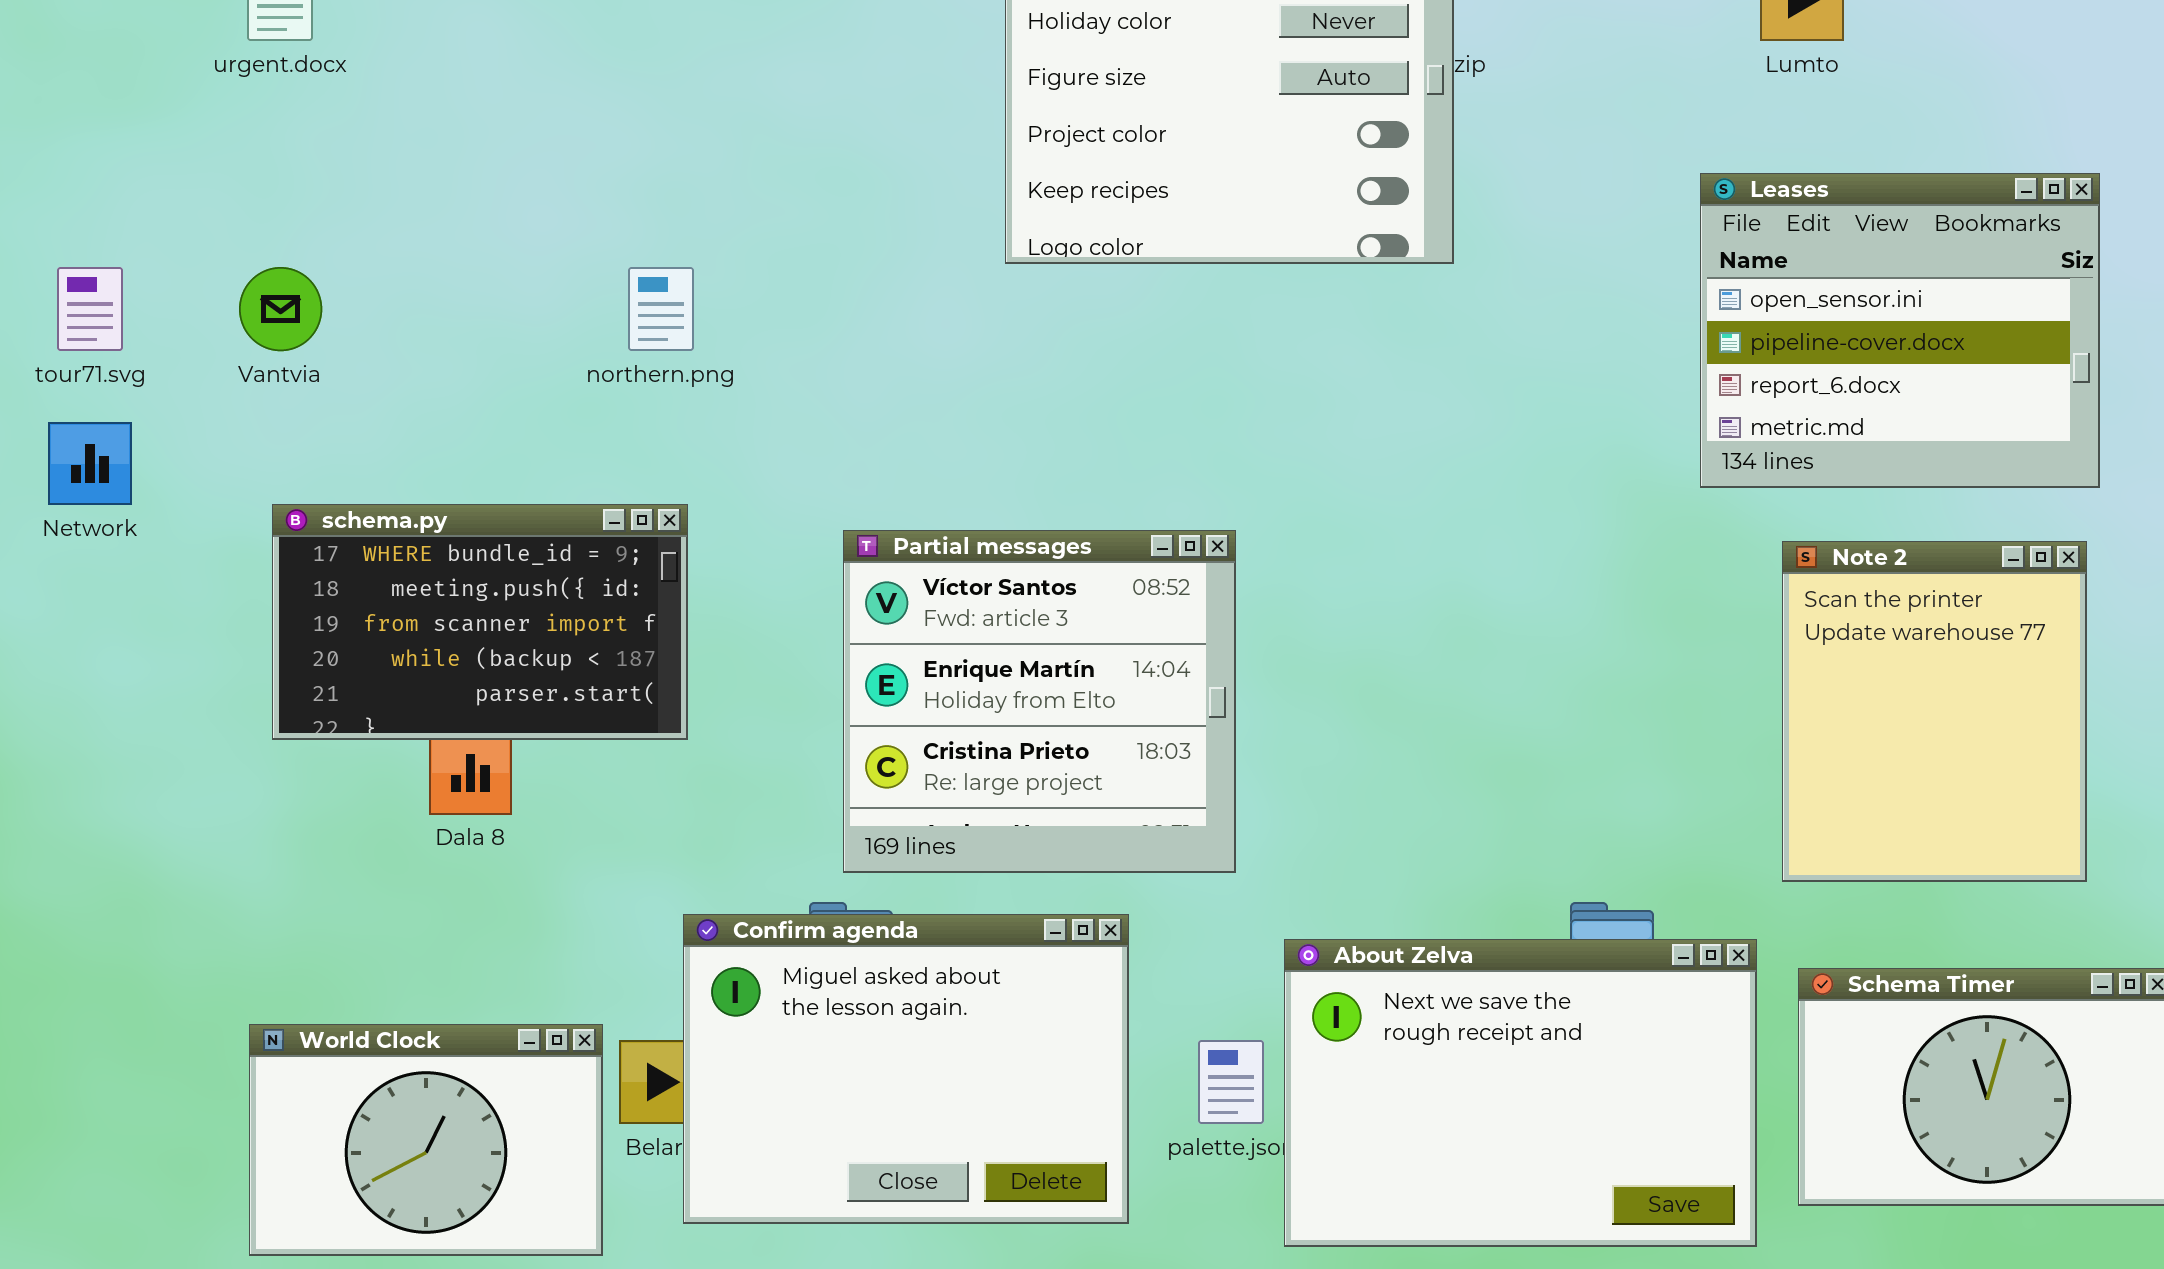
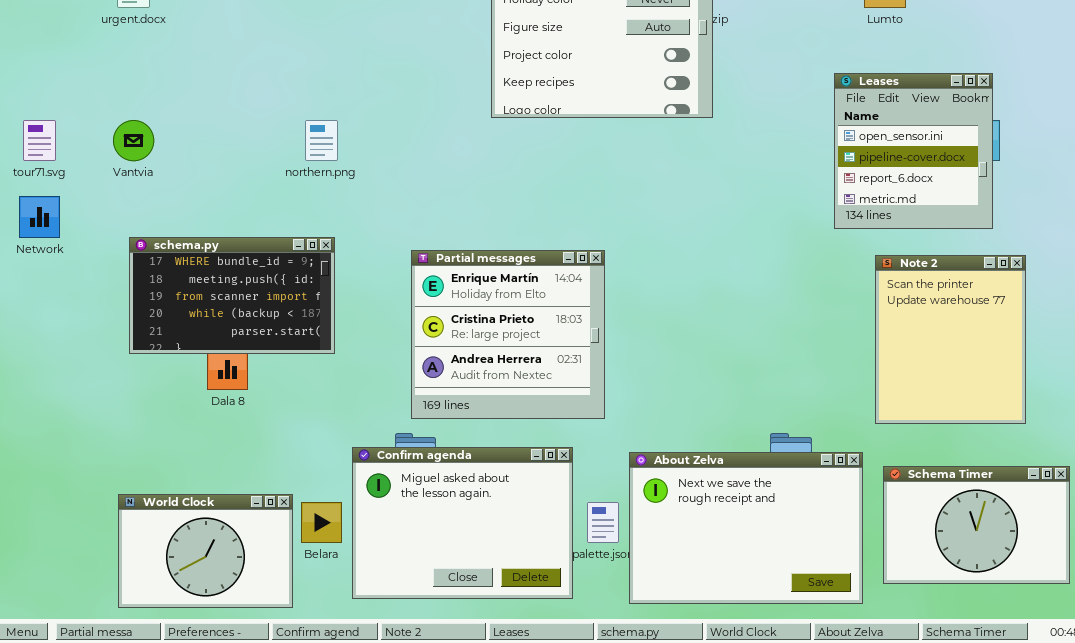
Leases: [1700,173,2100,488] -> [834,73,993,229], resized
Partial messages: [843,530,1236,873] -> [411,250,605,419], scrolled down 1 row
Confirm agenda: [683,914,1129,1224] -> [352,447,573,599], moved

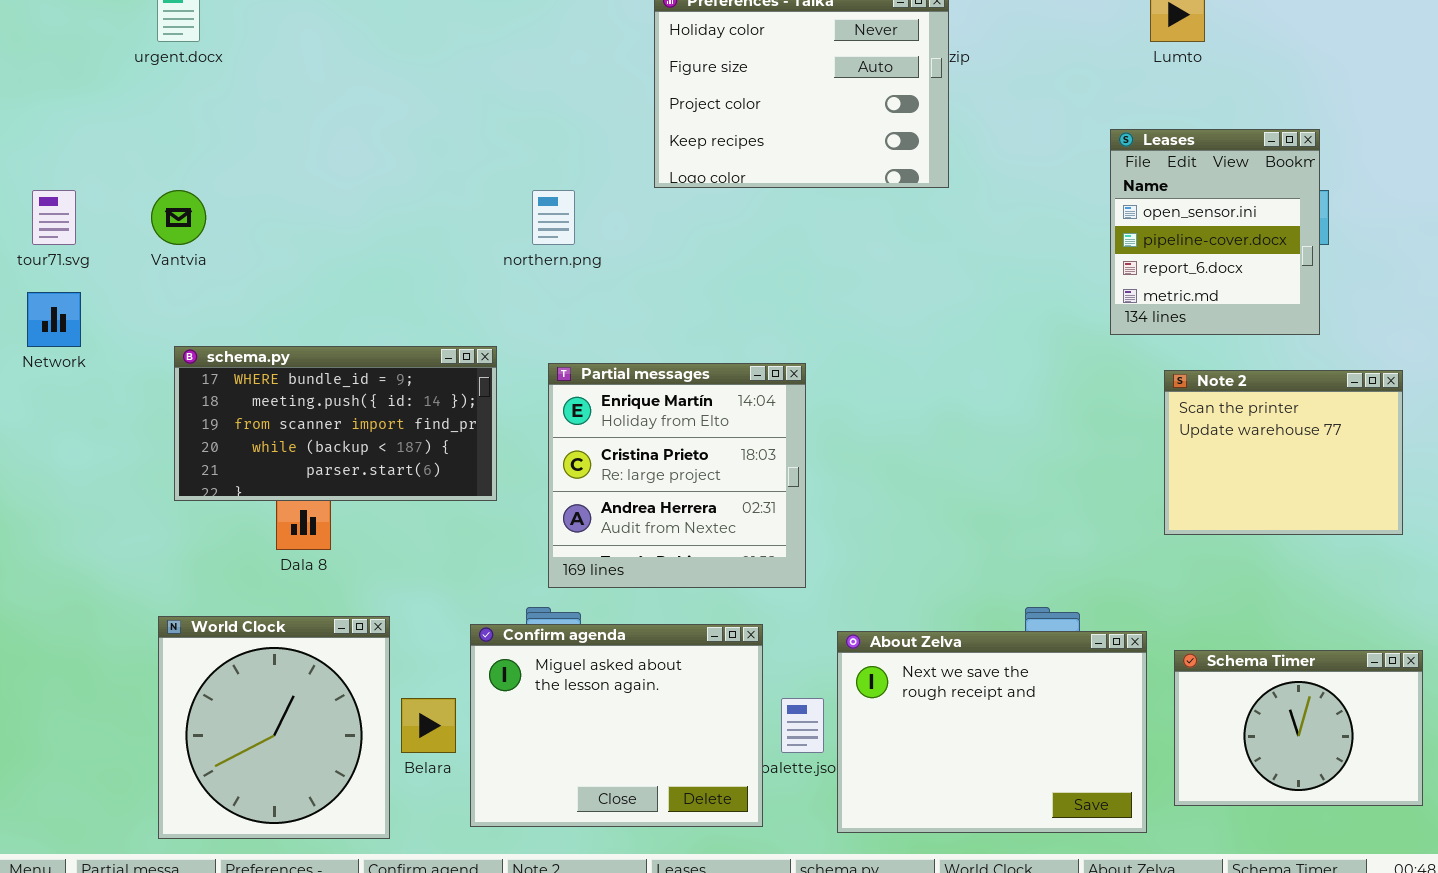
northern.png: [305,120,338,161] -> [532,190,575,245], moved
schema.py: [129,237,335,354] -> [174,346,497,501], resized
Note 2: [875,255,1026,424] -> [1164,370,1403,535], resized
World Clock: [118,494,293,608] -> [158,616,390,839], resized

